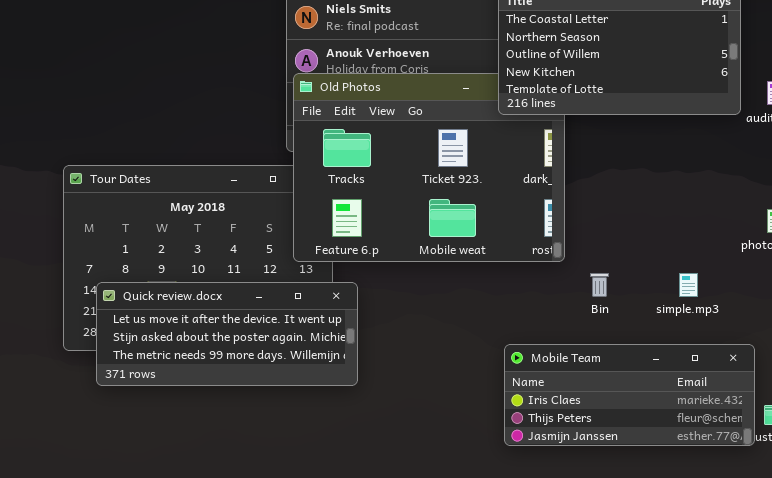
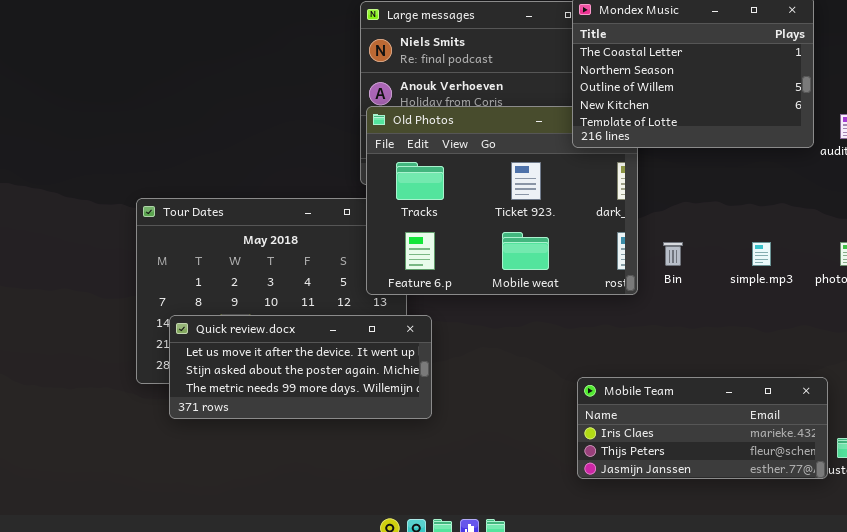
Bin: [590,273,609,297] -> [663,242,683,266], moved
simple.mp3: [679,273,698,297] -> [752,242,771,266], moved

